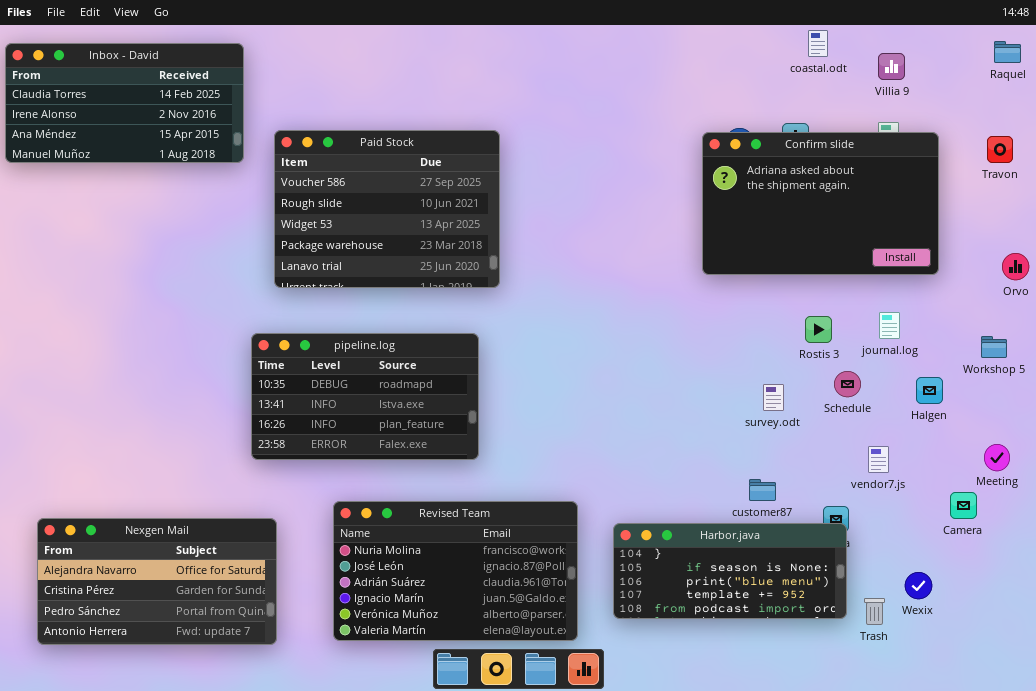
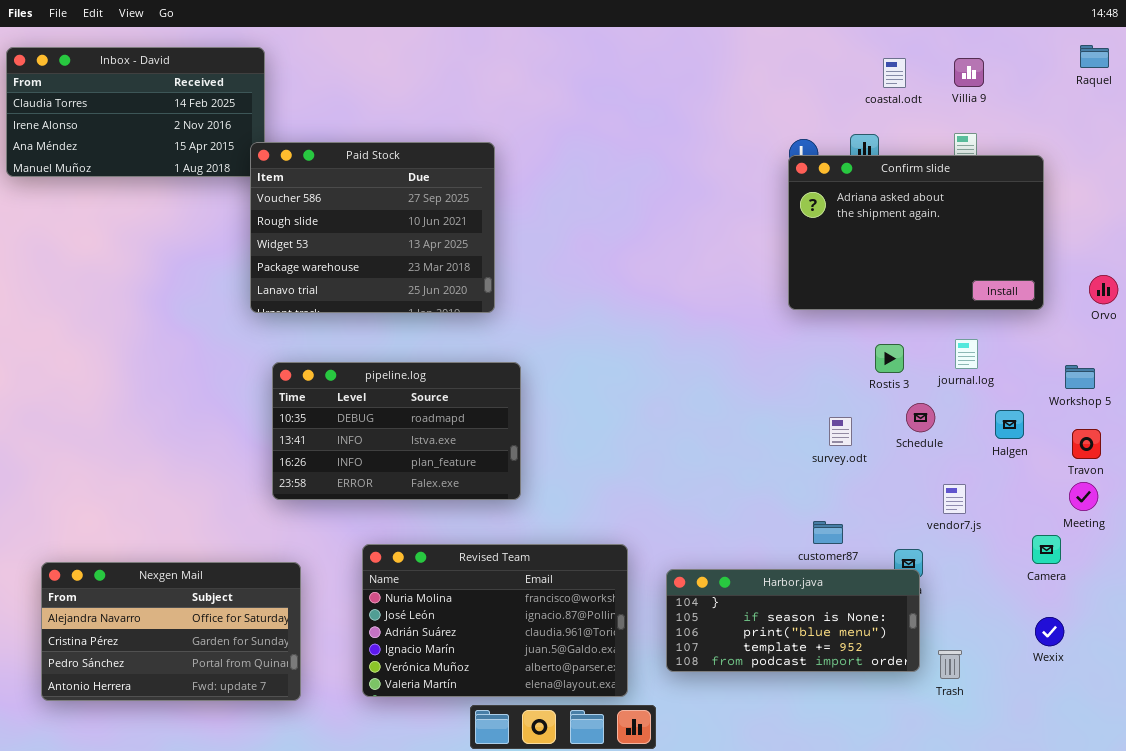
coastal.odt: [808,30,828,57] -> [883,58,906,88], moved
Paid Stock: [274,130,500,288] -> [250,142,495,313], moved
Confirm slide: [702,132,939,275] -> [788,155,1044,310], moved
Travon: [987,136,1013,163] -> [1072,429,1101,459], moved
Wexix: [905,572,932,599] -> [1035,617,1064,646], moved

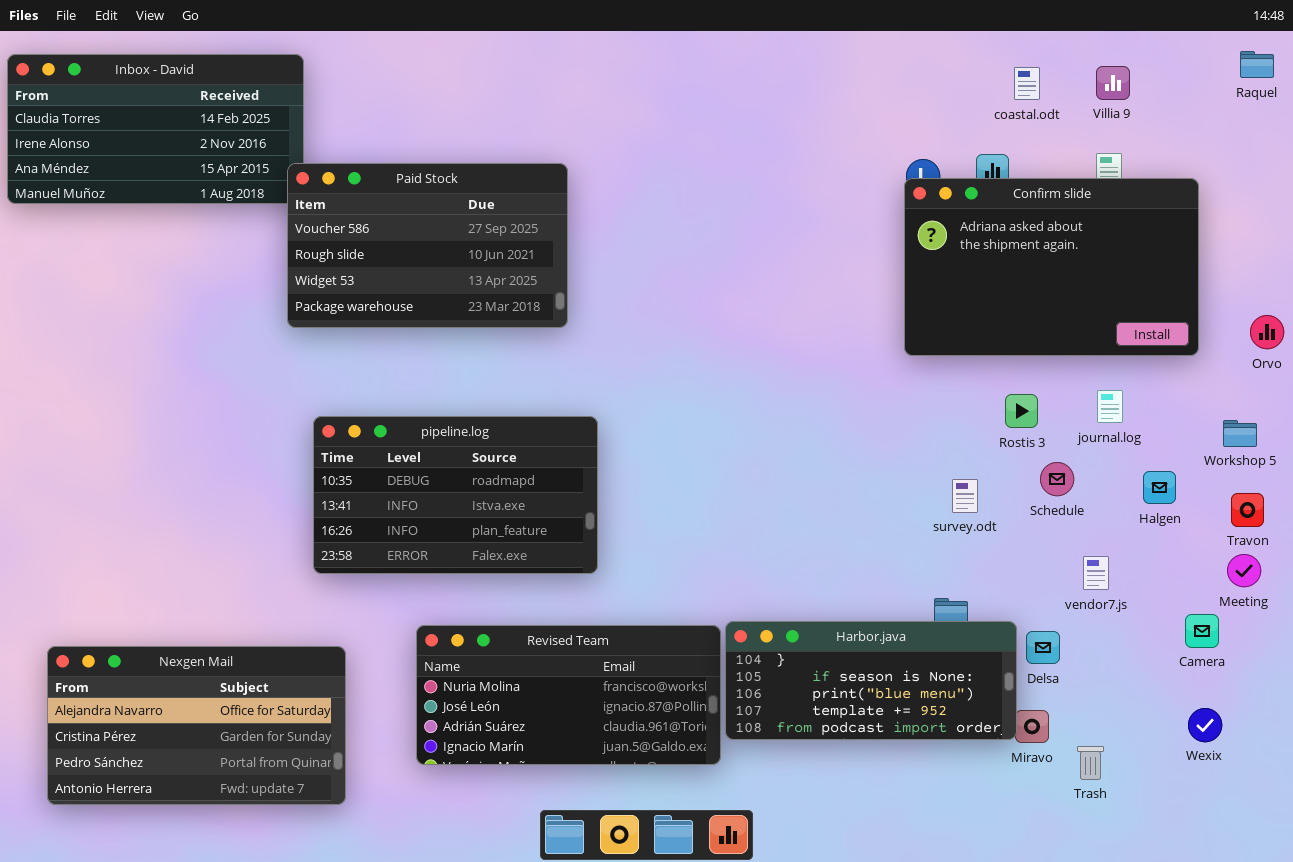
Paid Stock: [250,142,495,313] -> [287,163,568,328], resized
Revised Team: [362,544,628,697] -> [416,625,721,765], resized
Harbor.java: [666,569,920,672] -> [725,621,1017,740], moved

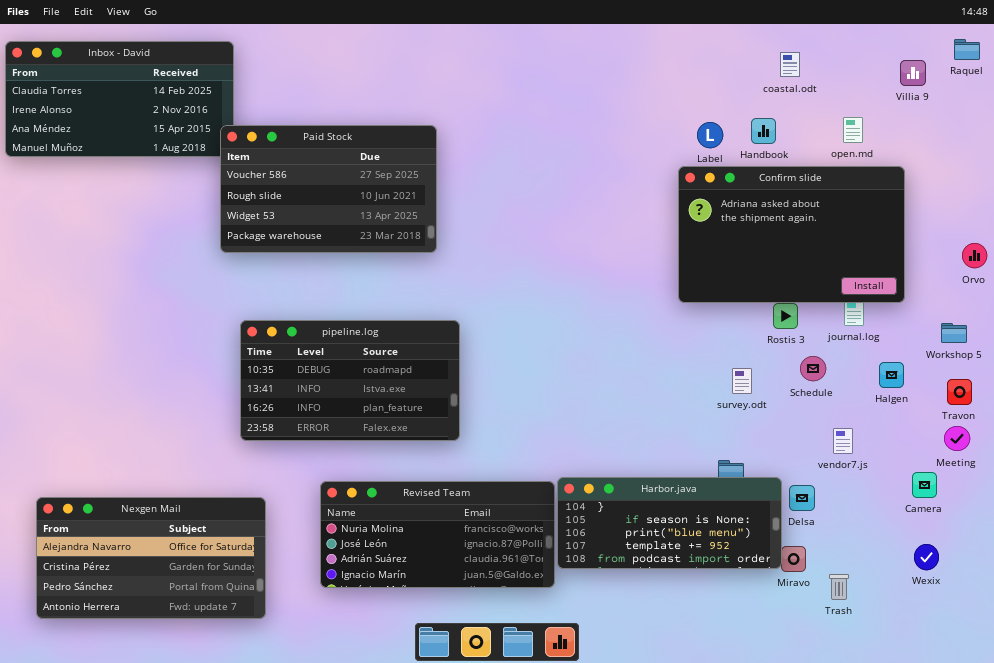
Villia 9: [1096,66,1130,100] -> [900,60,926,86], moved
Confirm slide: [904,178,1199,356] -> [678,166,905,303], moved

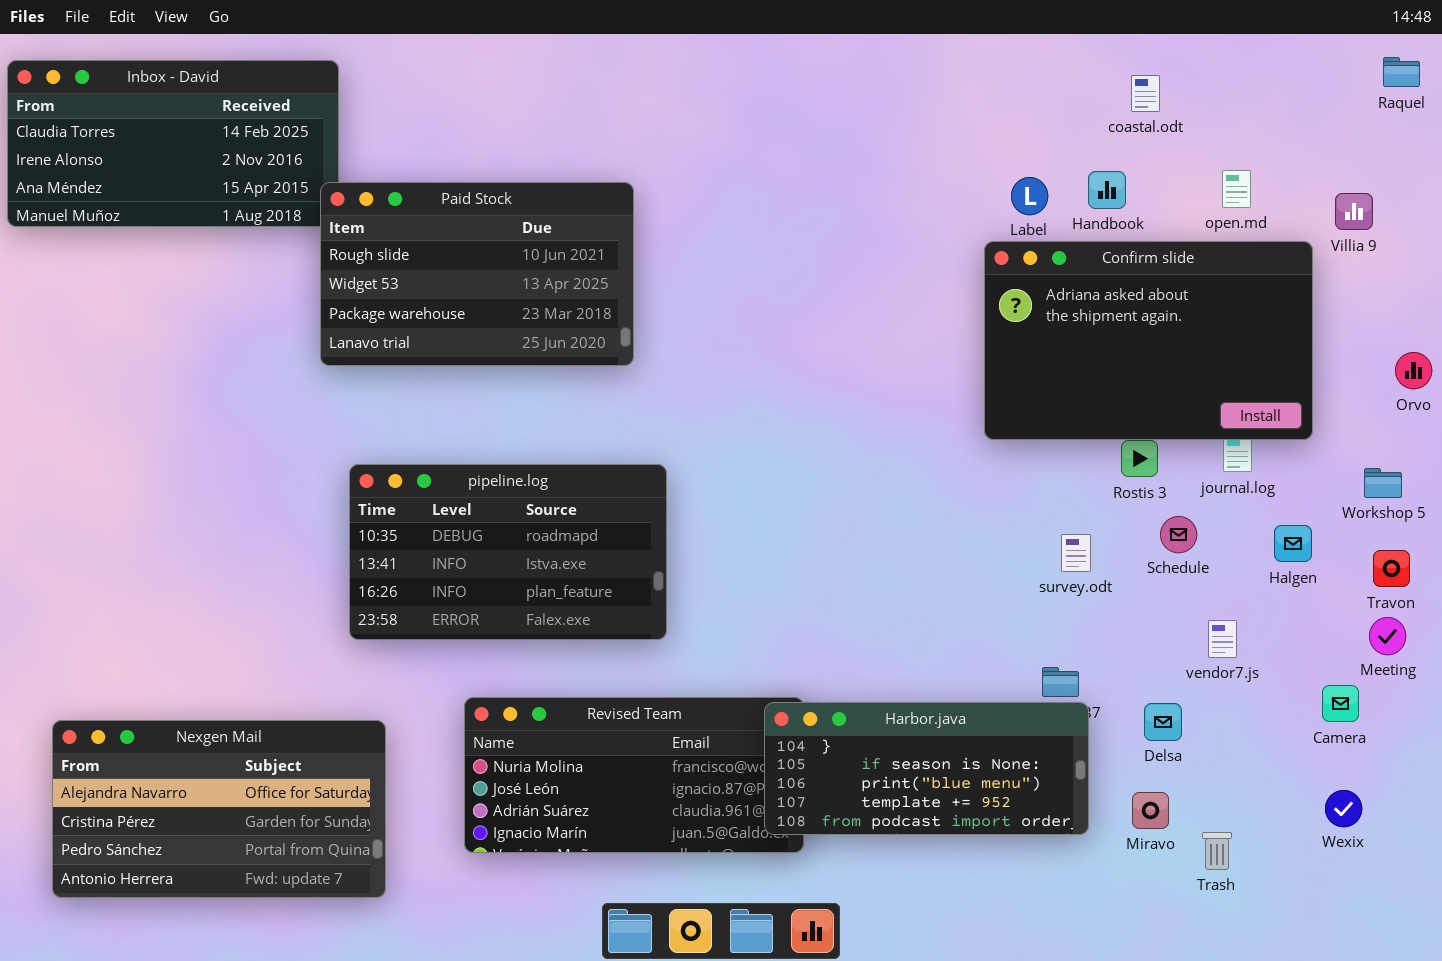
Villia 9: [900,60,926,86] -> [1335,193,1373,230], moved
Paid Stock: [220,125,437,253] -> [320,182,634,366], scrolled down 1 row
Harbor.java: [557,477,782,569] -> [764,702,1089,835], moved

